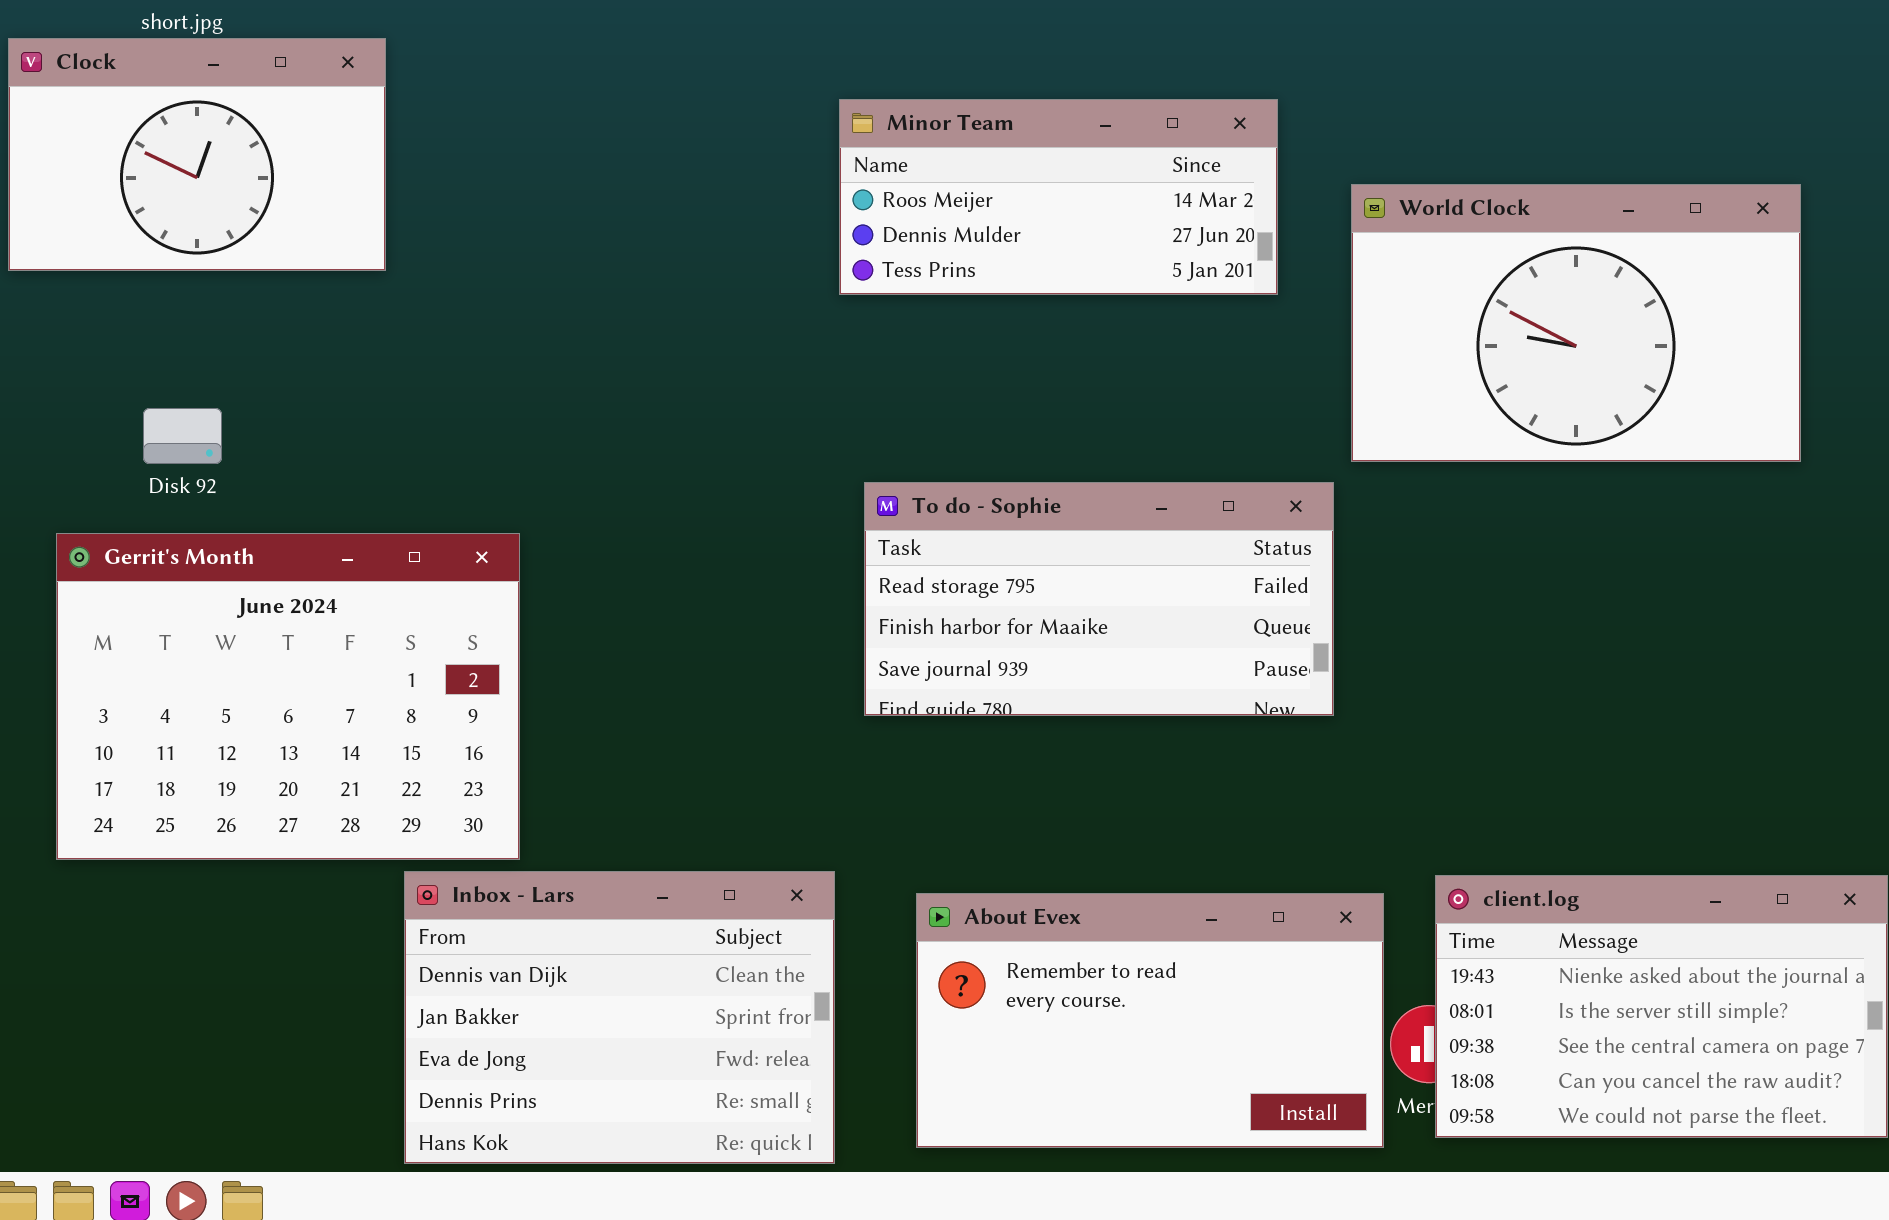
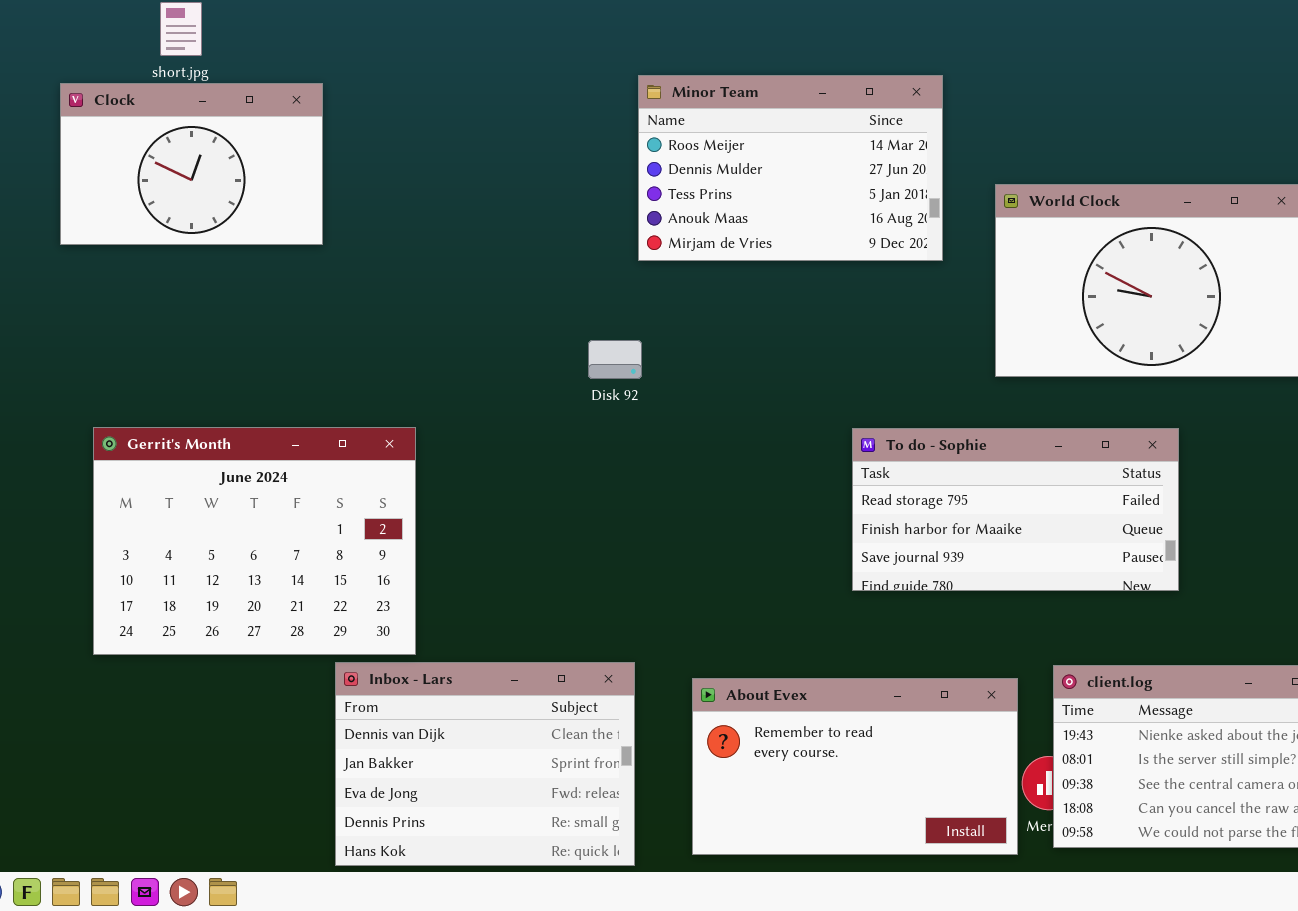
Minor Team: [839,99,1278,295] -> [638,75,943,261], resized
Disk 92: [143,408,222,464] -> [588,340,642,379], moved
To do - Sophie: [864,482,1334,716] -> [852,428,1179,591], moved

